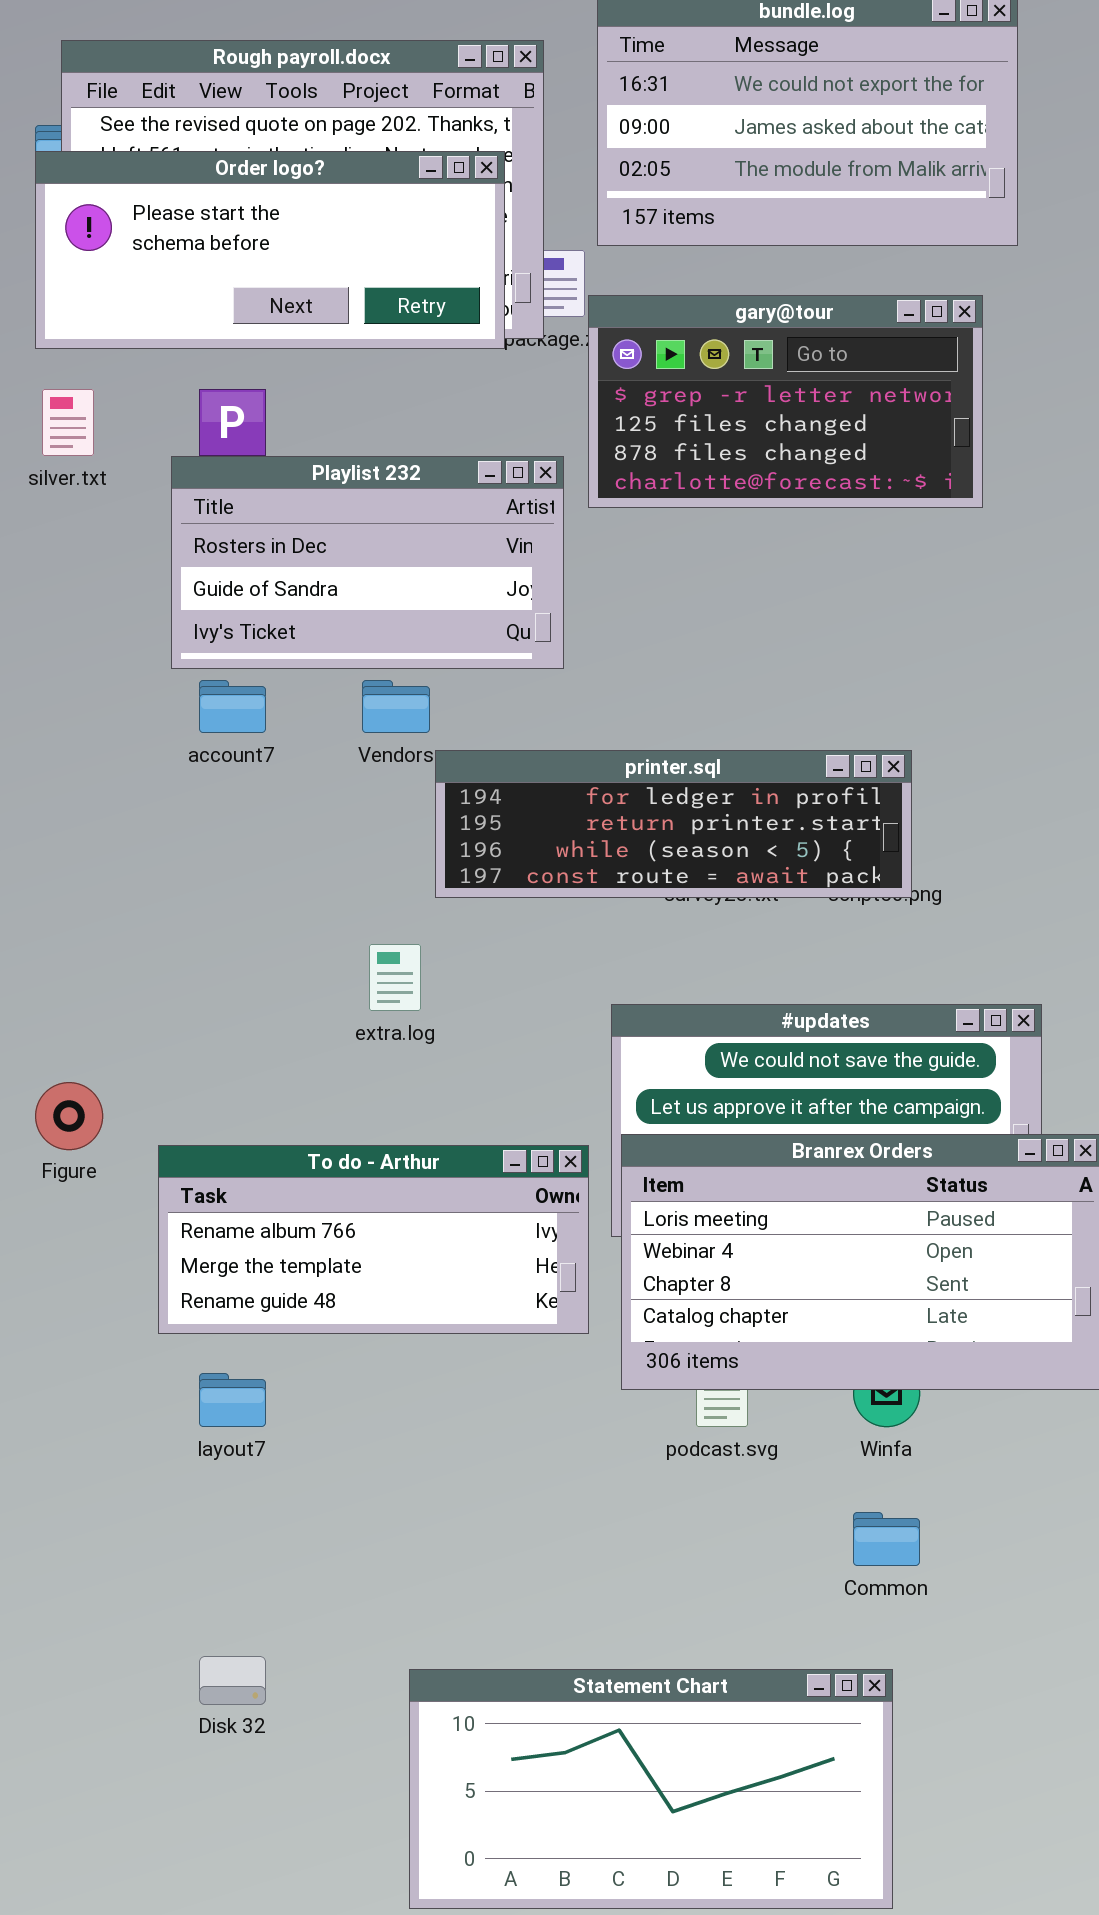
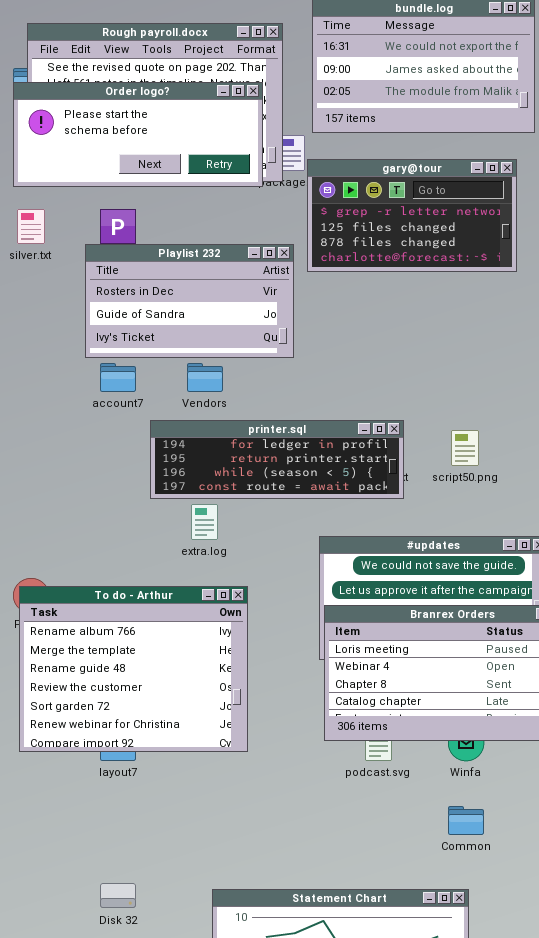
printer.sql: [435,750,912,898] -> [150,420,404,499], moved
To do - Arthur: [158,1145,589,1334] -> [19,586,248,752], moved, resized

